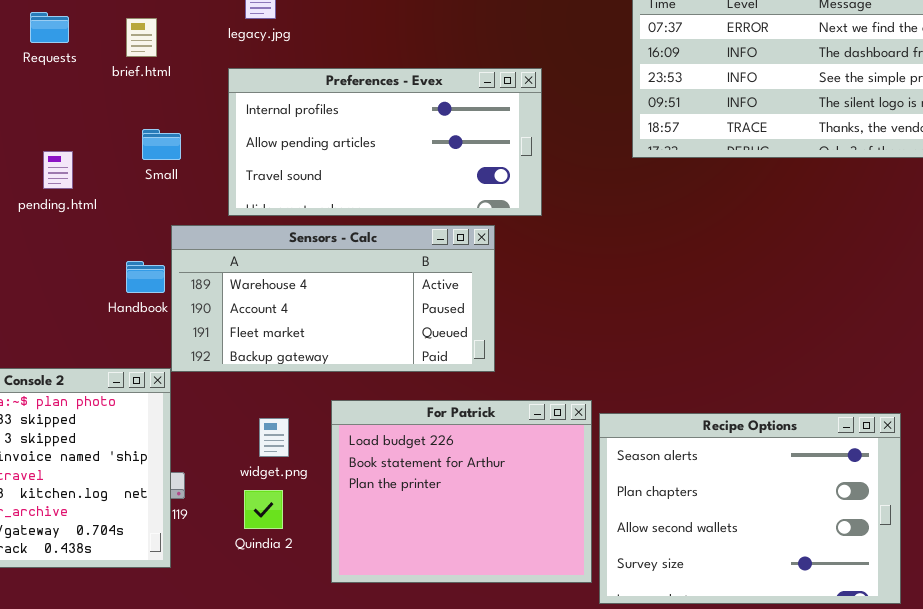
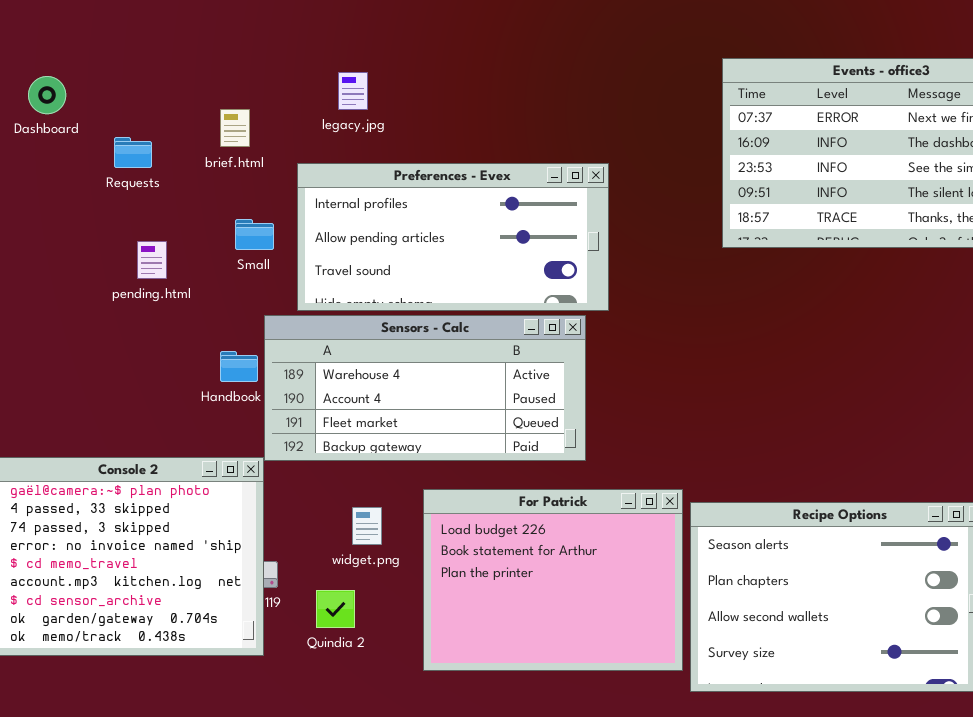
Requests: [30,12,69,43] -> [114,137,152,168], moved
Preferences - Evex: [228,68,542,216] -> [297,163,609,311], moved
Quindia 2: [244,490,283,529] -> [316,590,355,628], moved

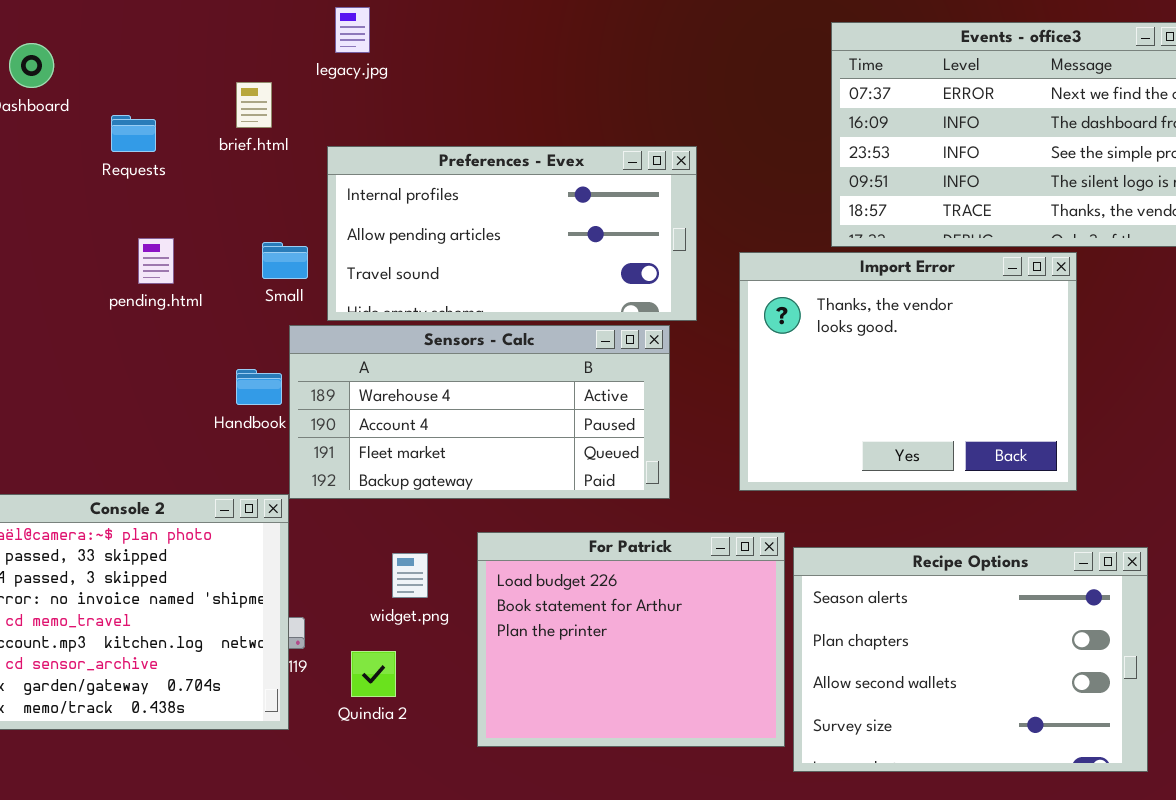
legacy.jpg: [338,72,368,110] -> [335,7,370,53], moved
Small: [235,219,274,250] -> [262,242,308,279], moved
Import Error: none -> [739,252,1077,491], opened

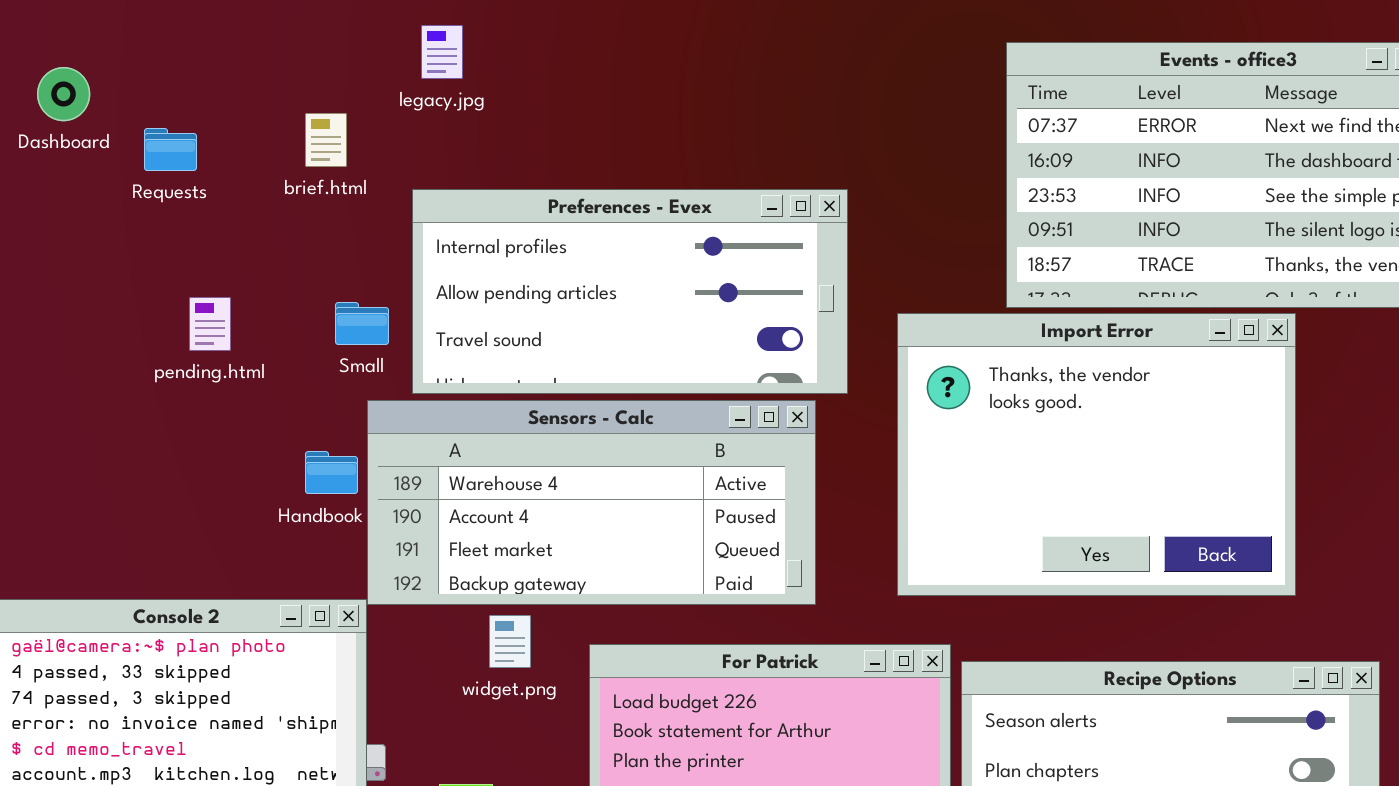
Requests: [111,115,156,152] -> [144,128,197,171], moved
widget.png: [392,553,428,598] -> [489,615,531,668], moved

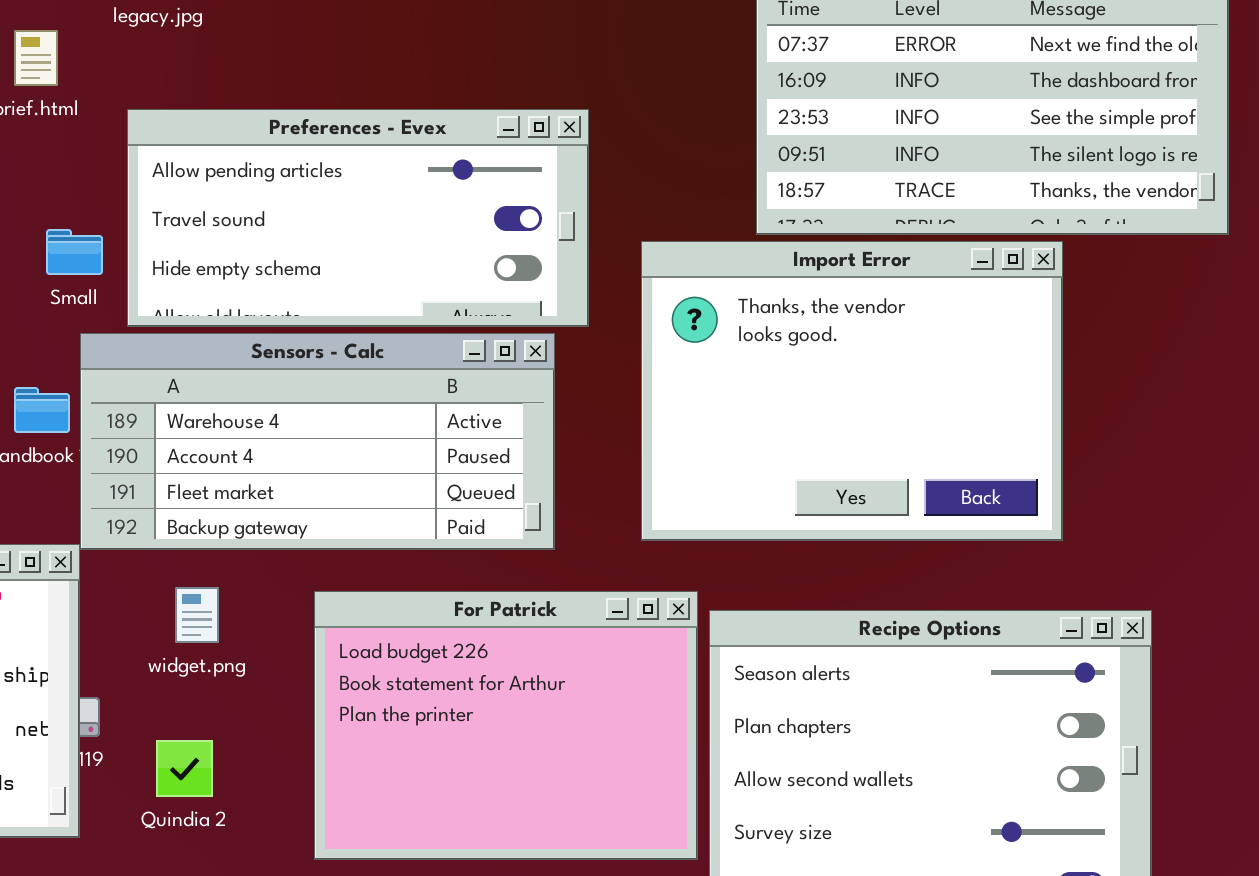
Preferences - Evex: [412,189,848,394] -> [127,109,589,327], scrolled down 1 row
widget.png: [489,615,531,668] -> [175,587,219,643], moved

